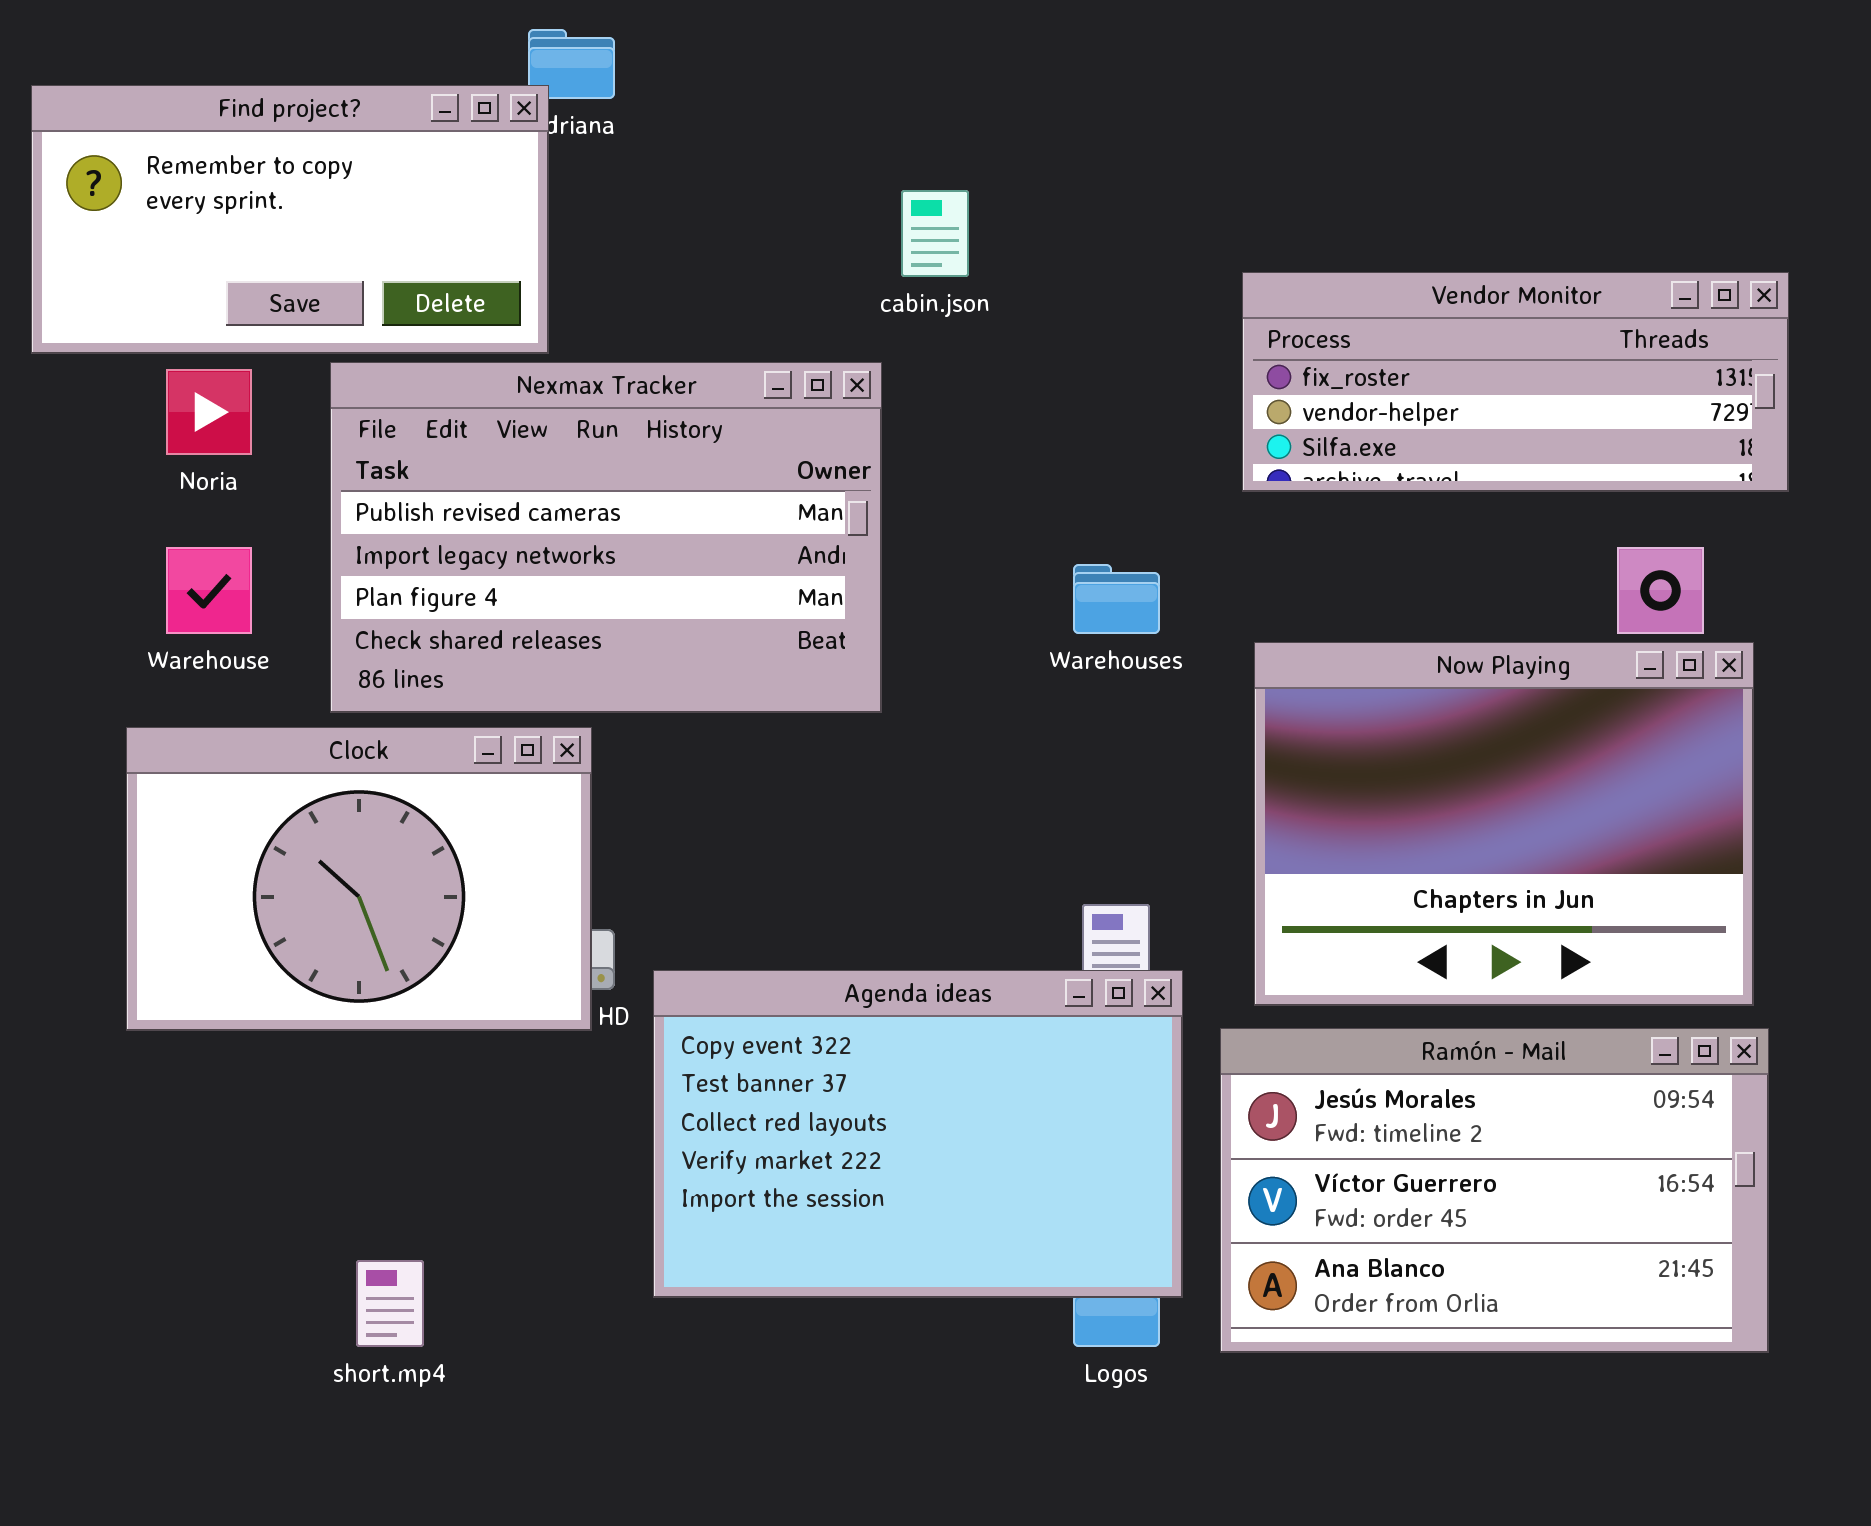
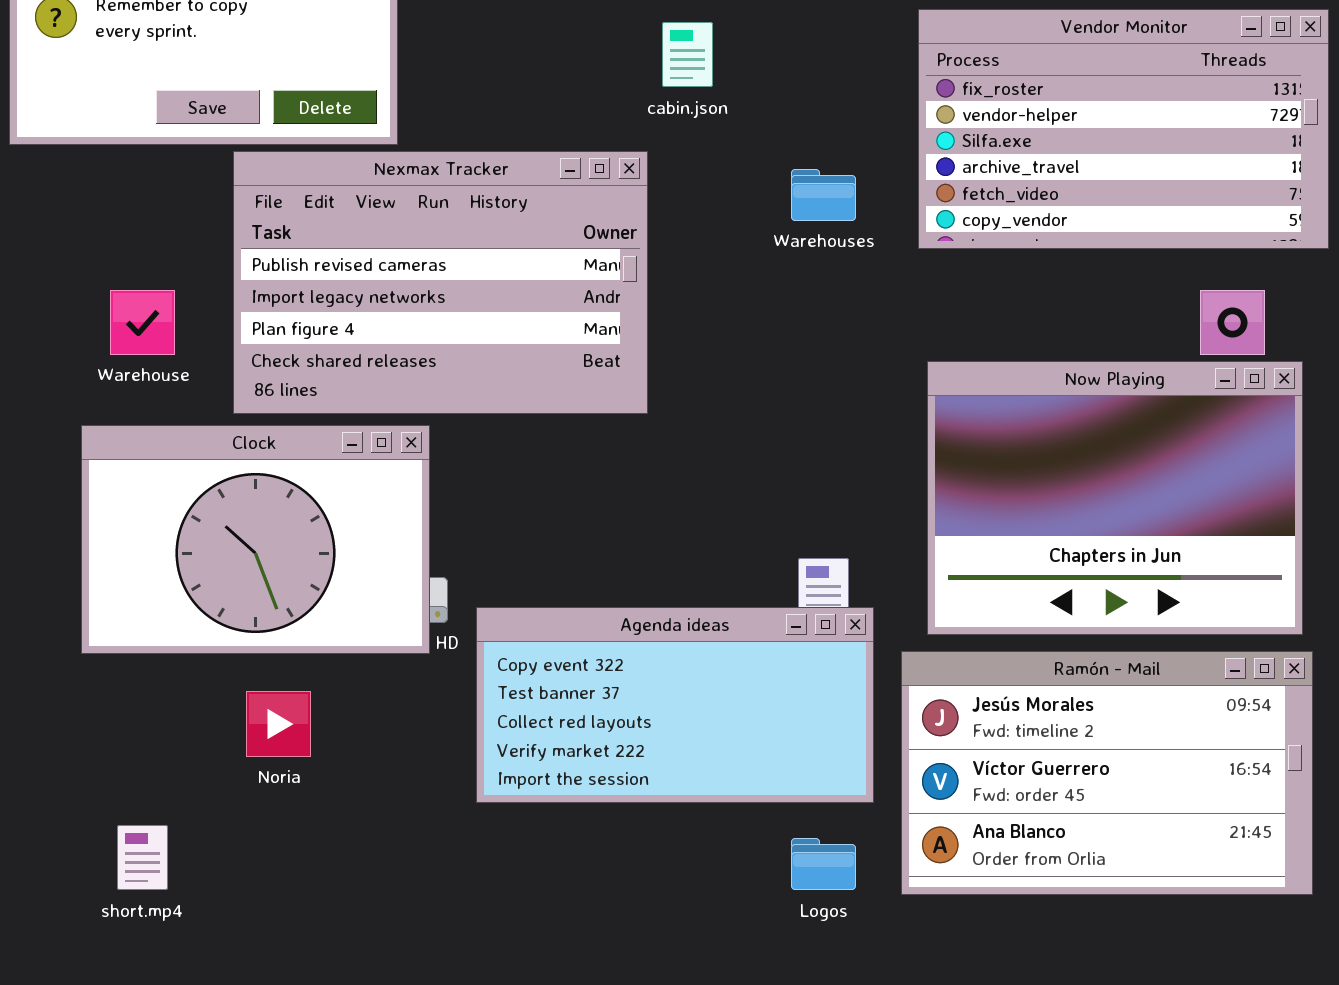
Vendor Monitor: [1242,272,1789,492] -> [918,9,1329,249], resized
Noria: [166,369,252,455] -> [246,691,311,757], moved
Warehouses: [1073,564,1160,634] -> [791,169,856,221], moved
Agenda ideas: [653,970,1183,1298] -> [476,607,874,803], resized
short.mp4: [356,1260,424,1347] -> [117,825,168,890], moved

